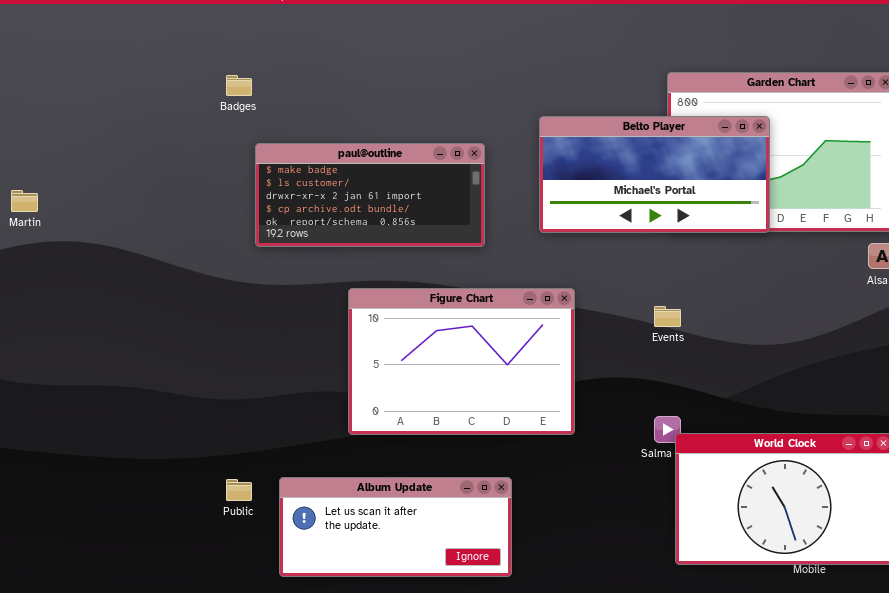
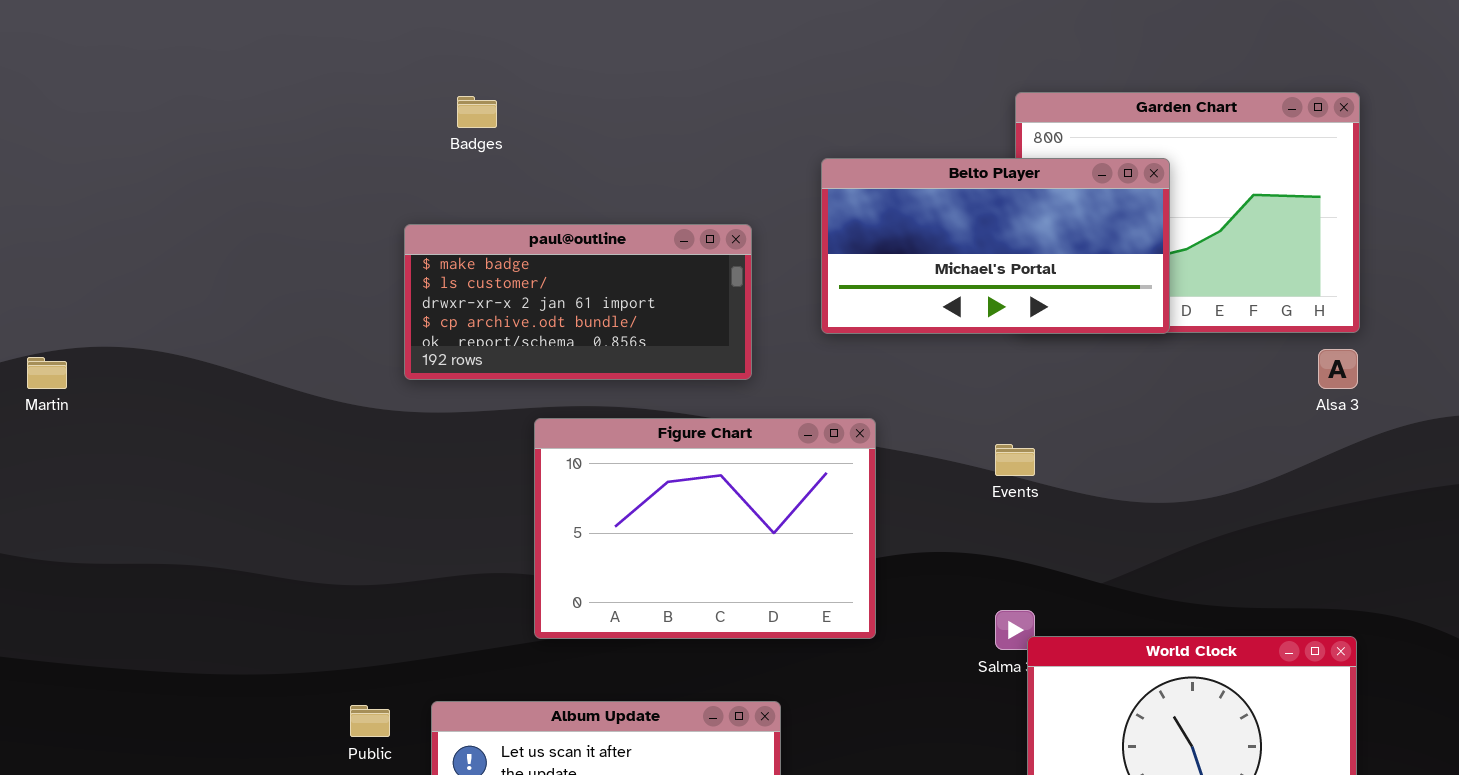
Badges: [226,75,252,96] -> [457,96,497,128], moved
paul@outline: [255,143,485,247] -> [404,224,752,380], moved
Martin: [11,190,38,212] -> [27,357,67,389], moved

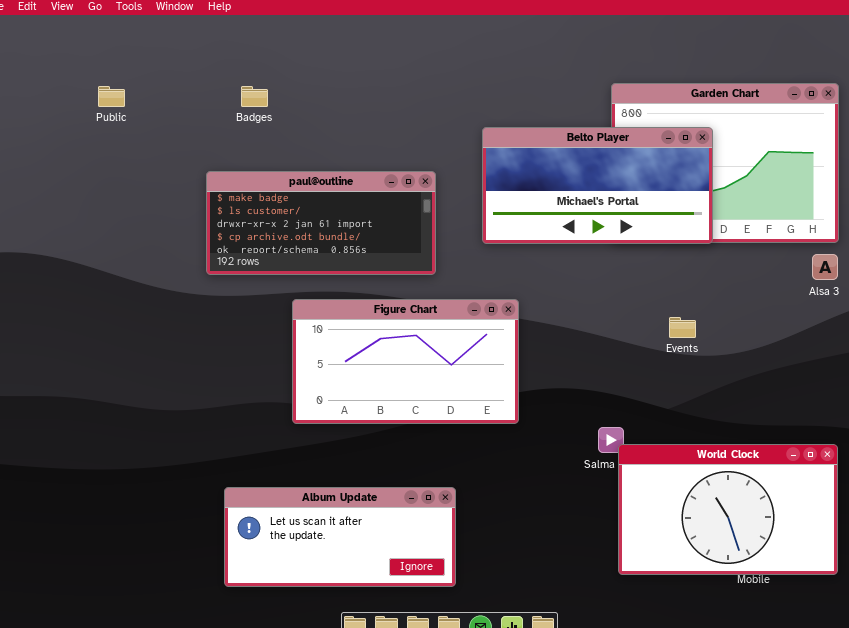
Figure Chart: [534,418,876,639] -> [292,299,519,424], resized
Events: [995,444,1035,476] -> [669,317,696,338], moved
Public: [350,705,390,737] -> [98,86,125,107], moved

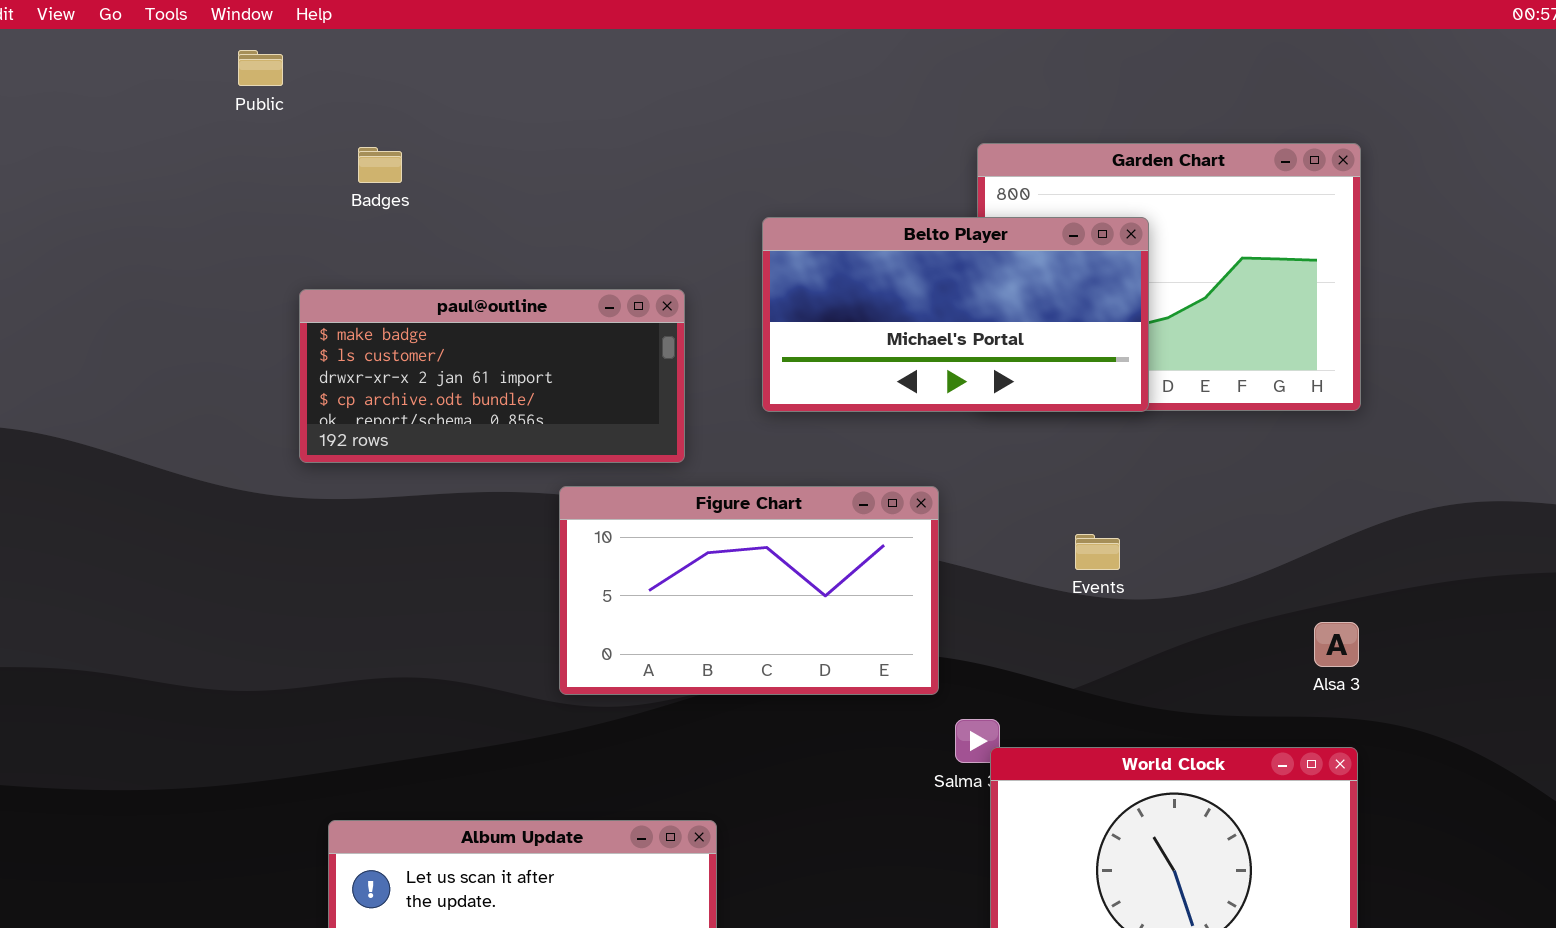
Public: [98,86,125,107] -> [238,50,283,86], moved
Alsa 3: [812,254,838,280] -> [1314,622,1359,667], moved
Figure Chart: [292,299,519,424] -> [559,486,939,695], moved

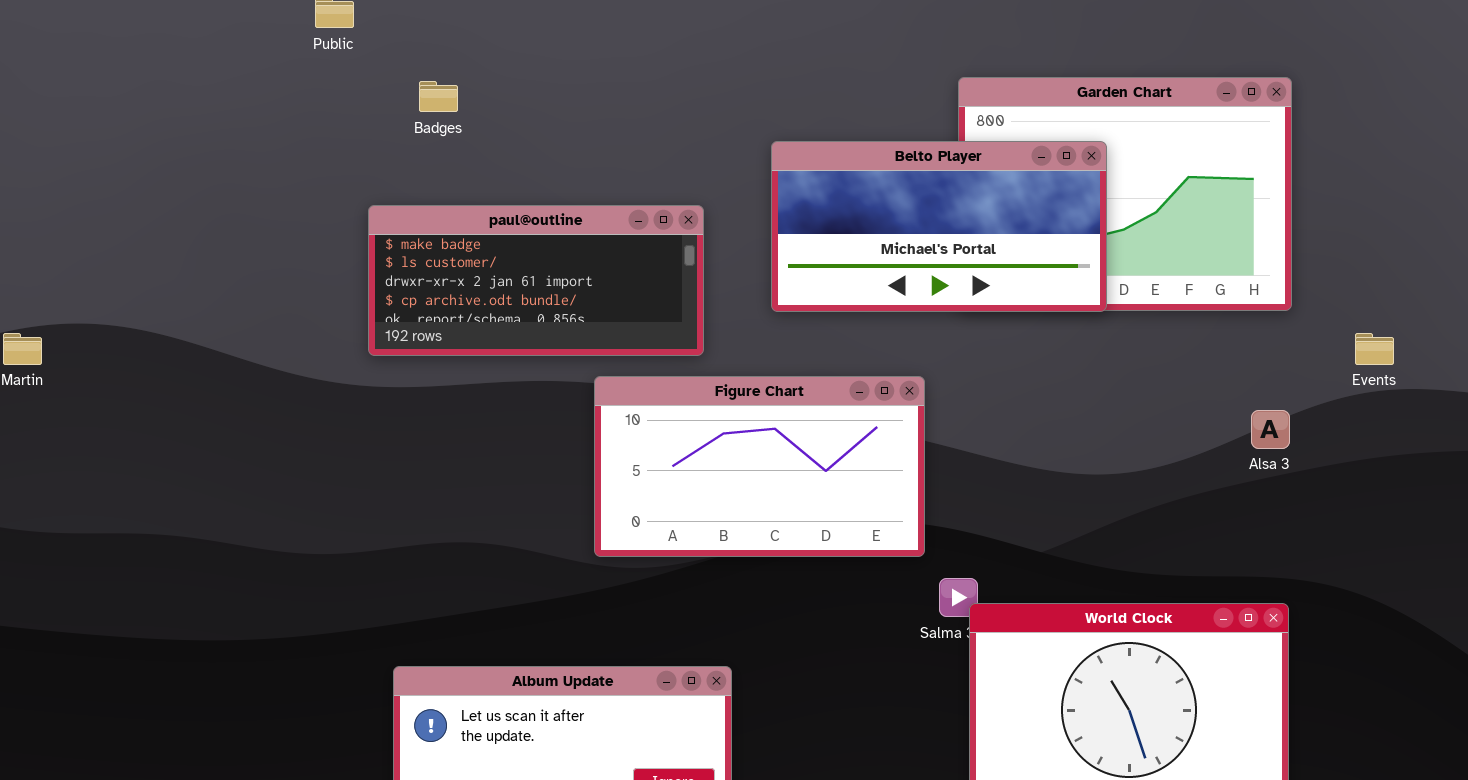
Events: [1075,534,1120,570] -> [1355,333,1394,365], moved
Alsa 3: [1314,622,1359,667] -> [1251,410,1290,449], moved

